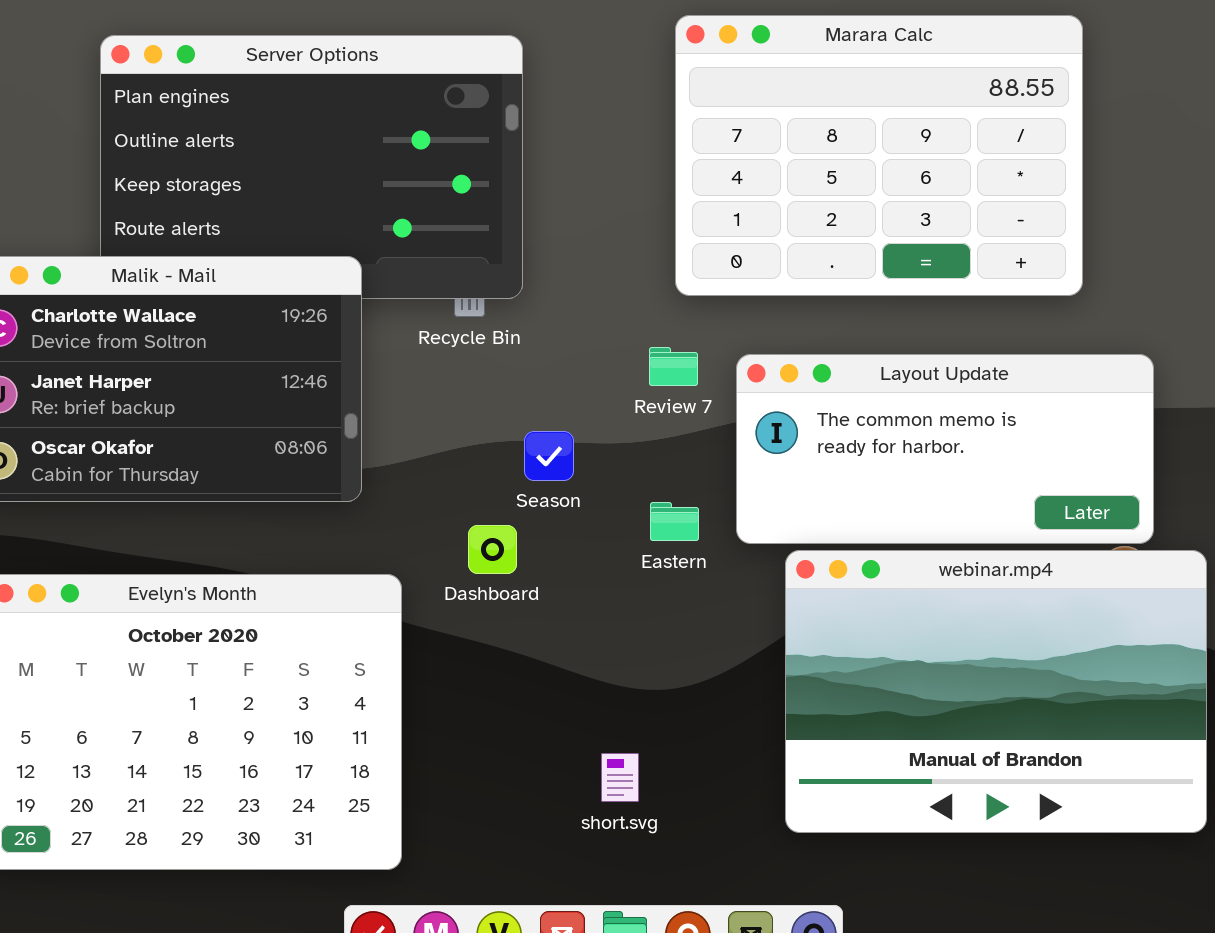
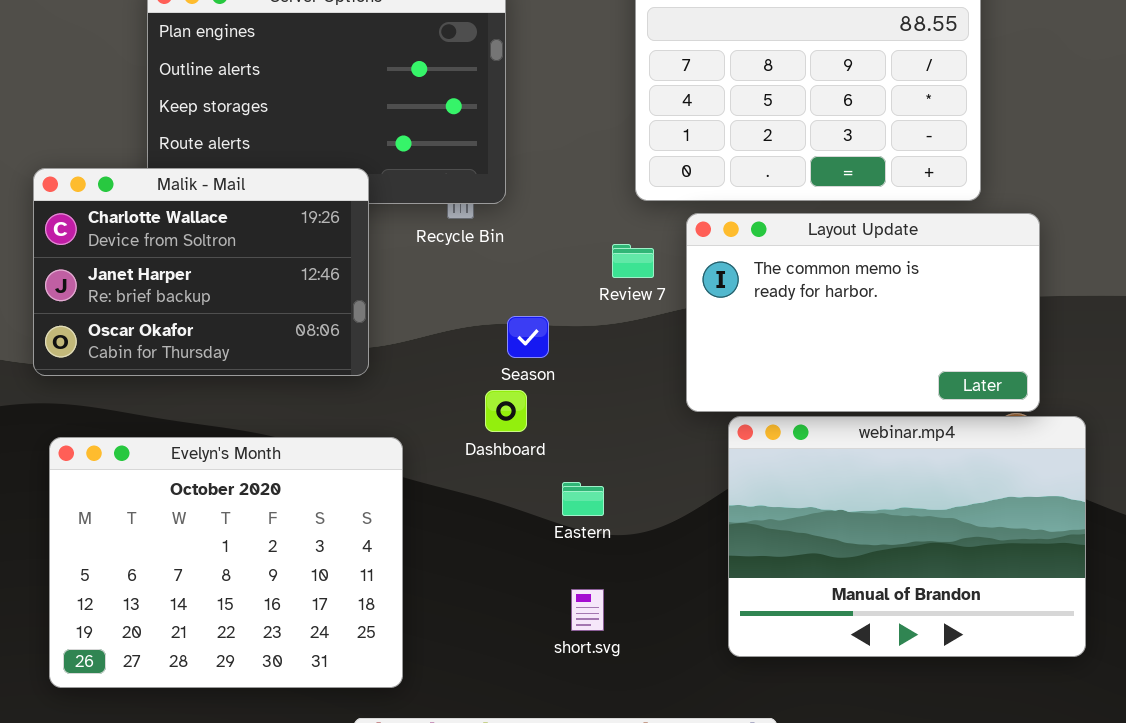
Layout Update: [736,354,1154,544] -> [686,213,1040,412], resized
Eastern: [650,502,699,541] -> [562,482,604,516], moved
Dashboard: [468,525,517,574] -> [485,390,527,432], moved

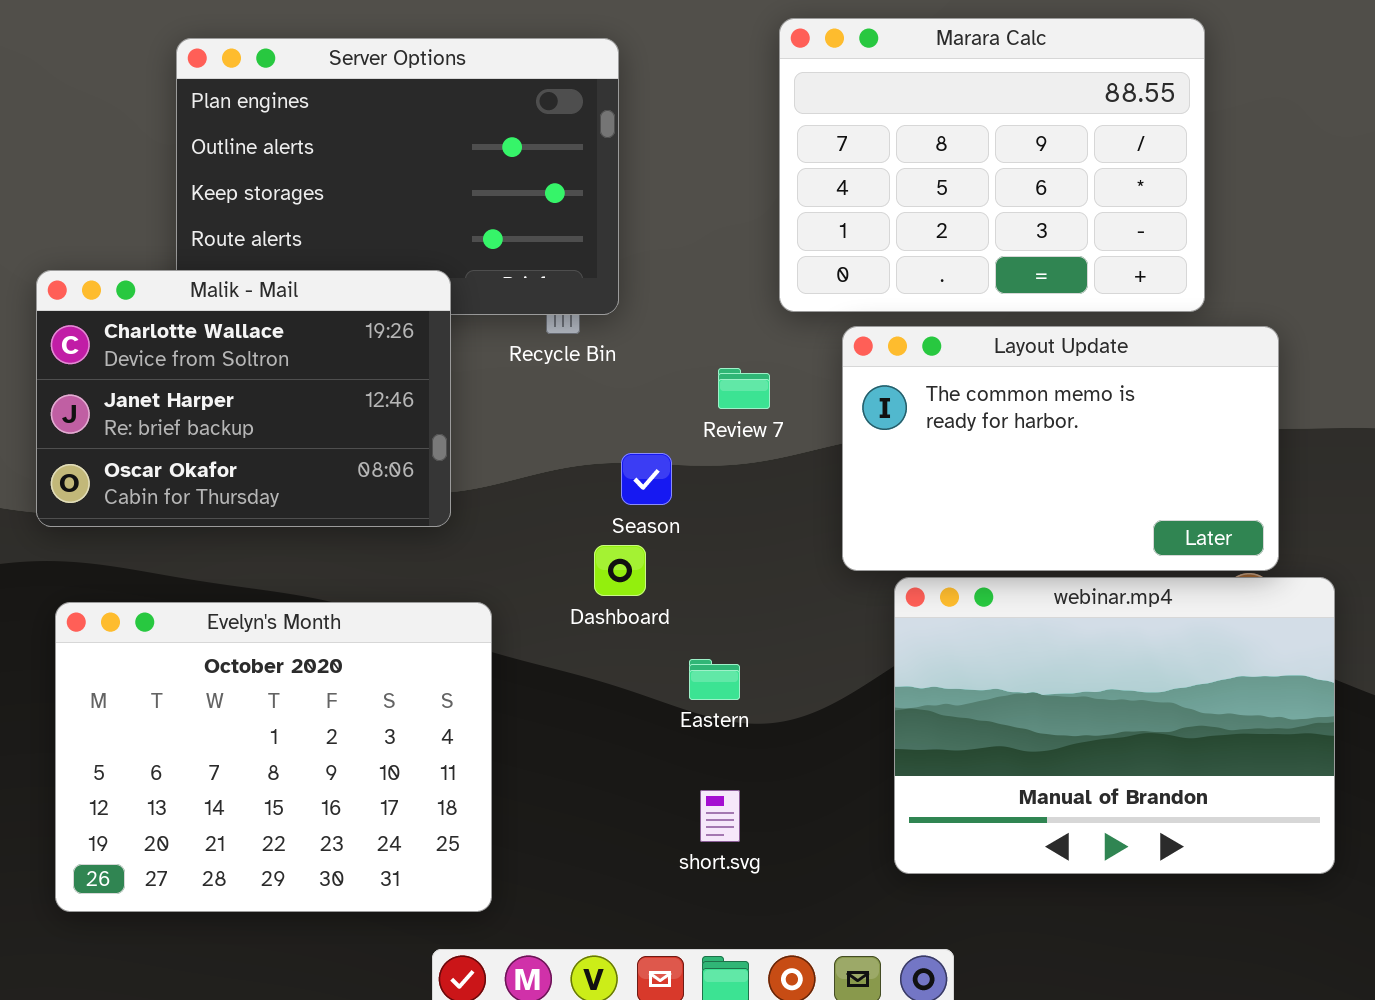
Review 7: [612,244,654,278] -> [718,368,770,409], moved

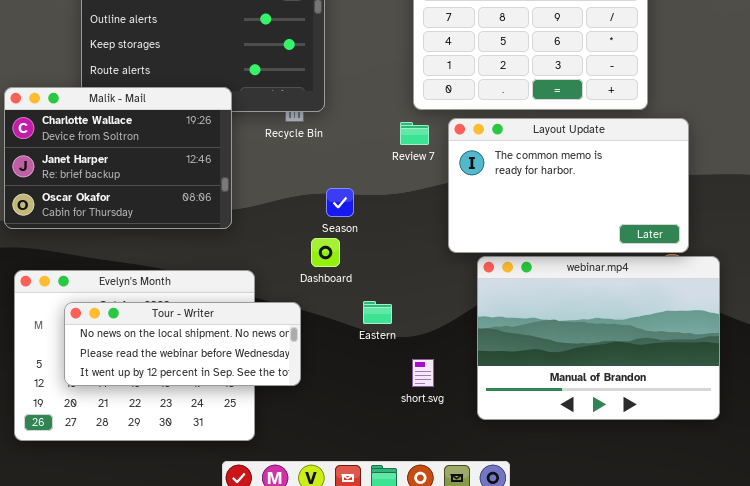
Review 7: [718,368,770,409] -> [400,122,429,145], moved
Tour - Writer: none -> [64,302,301,386], opened
short.svg: [700,790,740,842] -> [412,359,434,387], moved

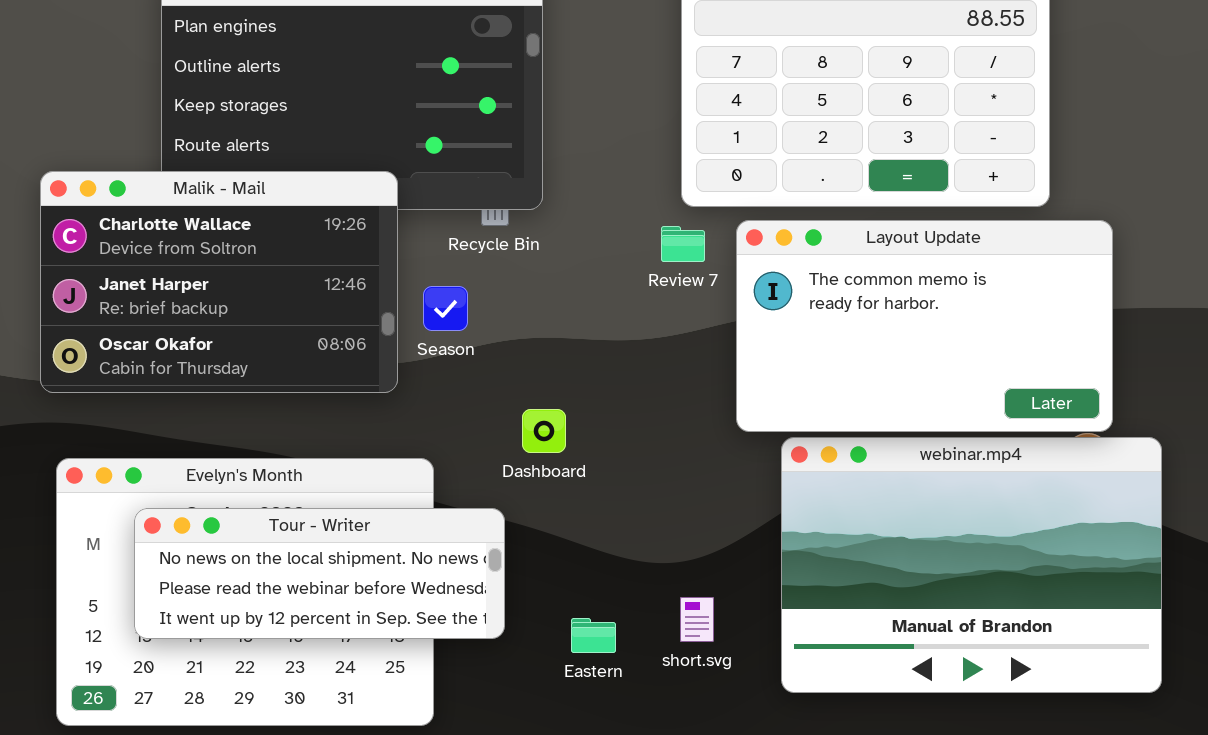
Season: [326,188,354,217] -> [423,286,468,331], moved
Eastern: [363,301,392,324] -> [571,618,616,653], moved

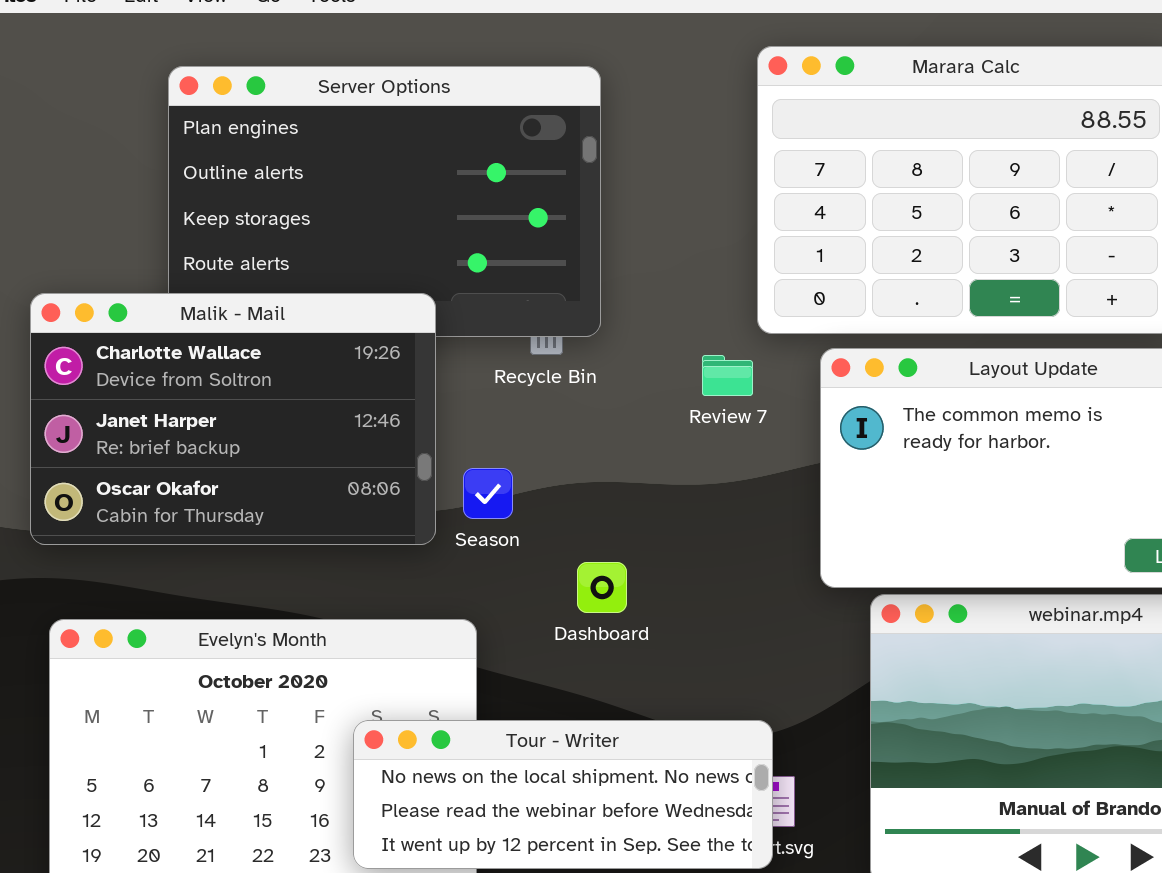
Review 7: [661,226,705,262] -> [702,355,753,396], moved
Season: [423,286,468,331] -> [463,468,513,519], moved
Tour - Writer: [134,508,505,639] -> [353,720,773,869], moved

